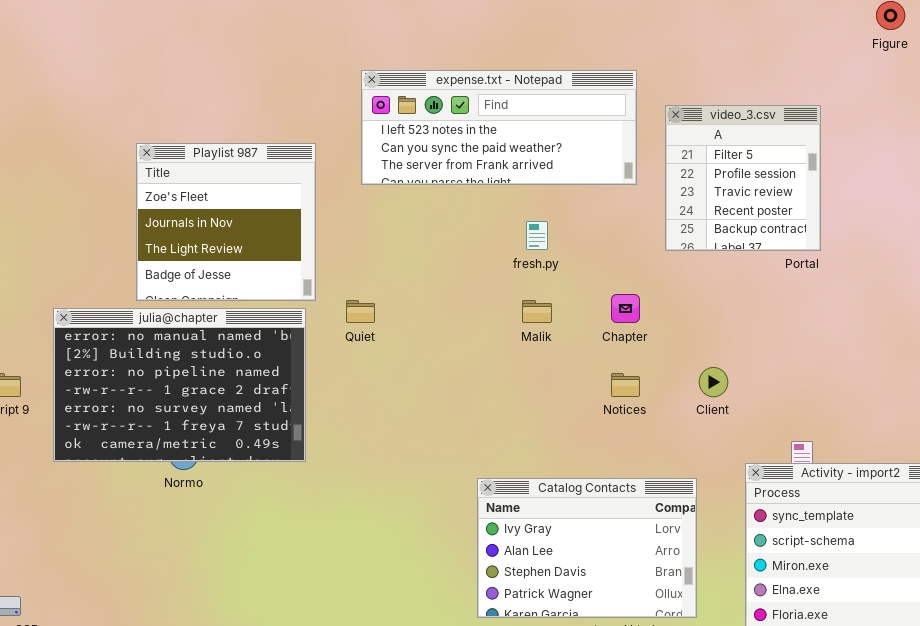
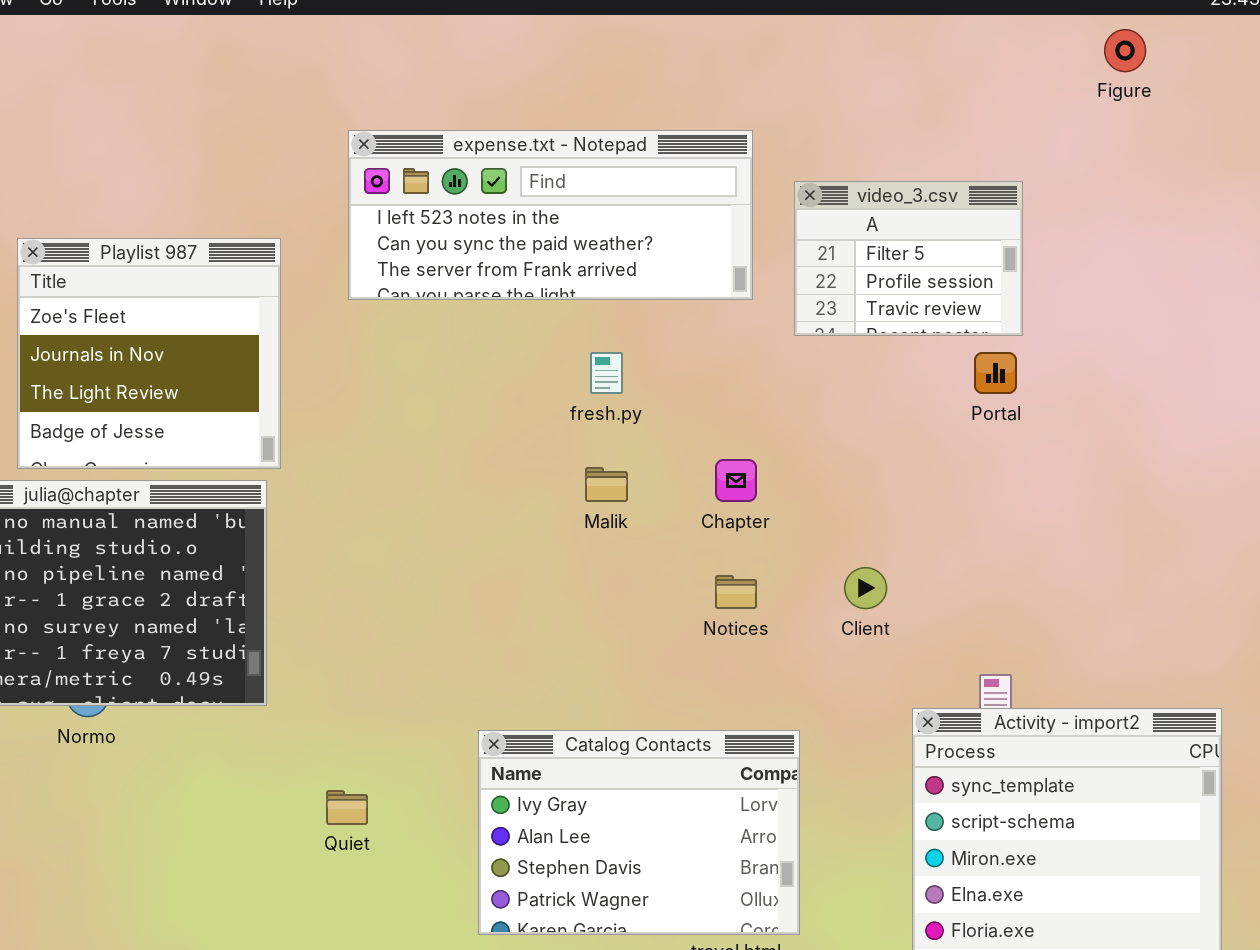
video_3.csv: [665,105,821,251] -> [794,181,1023,336], resized
Quiet: [346,300,375,323] -> [326,790,368,825], moved
Catalog Contacts: [477,478,697,618] -> [478,730,800,935], moved

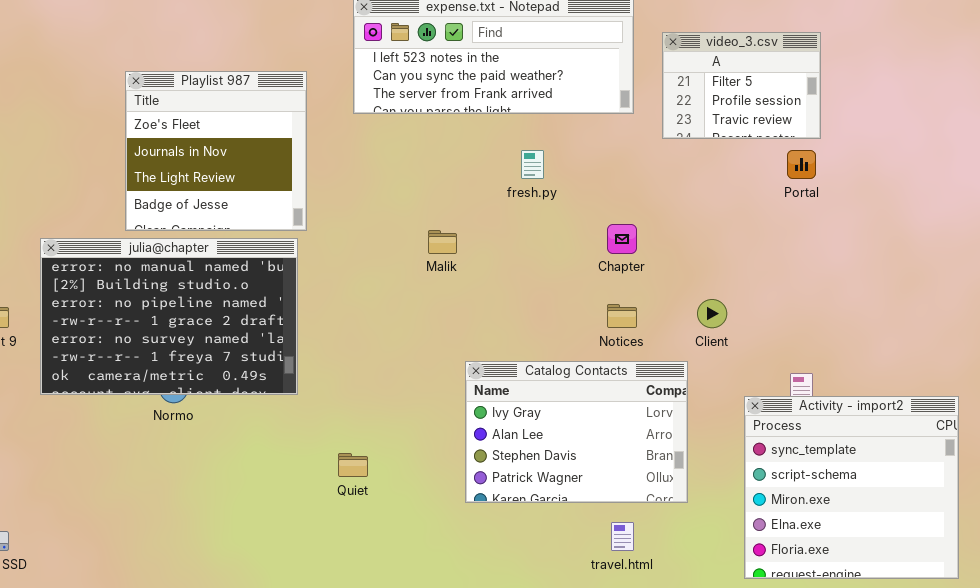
Malik: [585,467,628,502] -> [428,230,457,254], moved
Catalog Contacts: [478,730,800,935] -> [465,361,688,503], moved

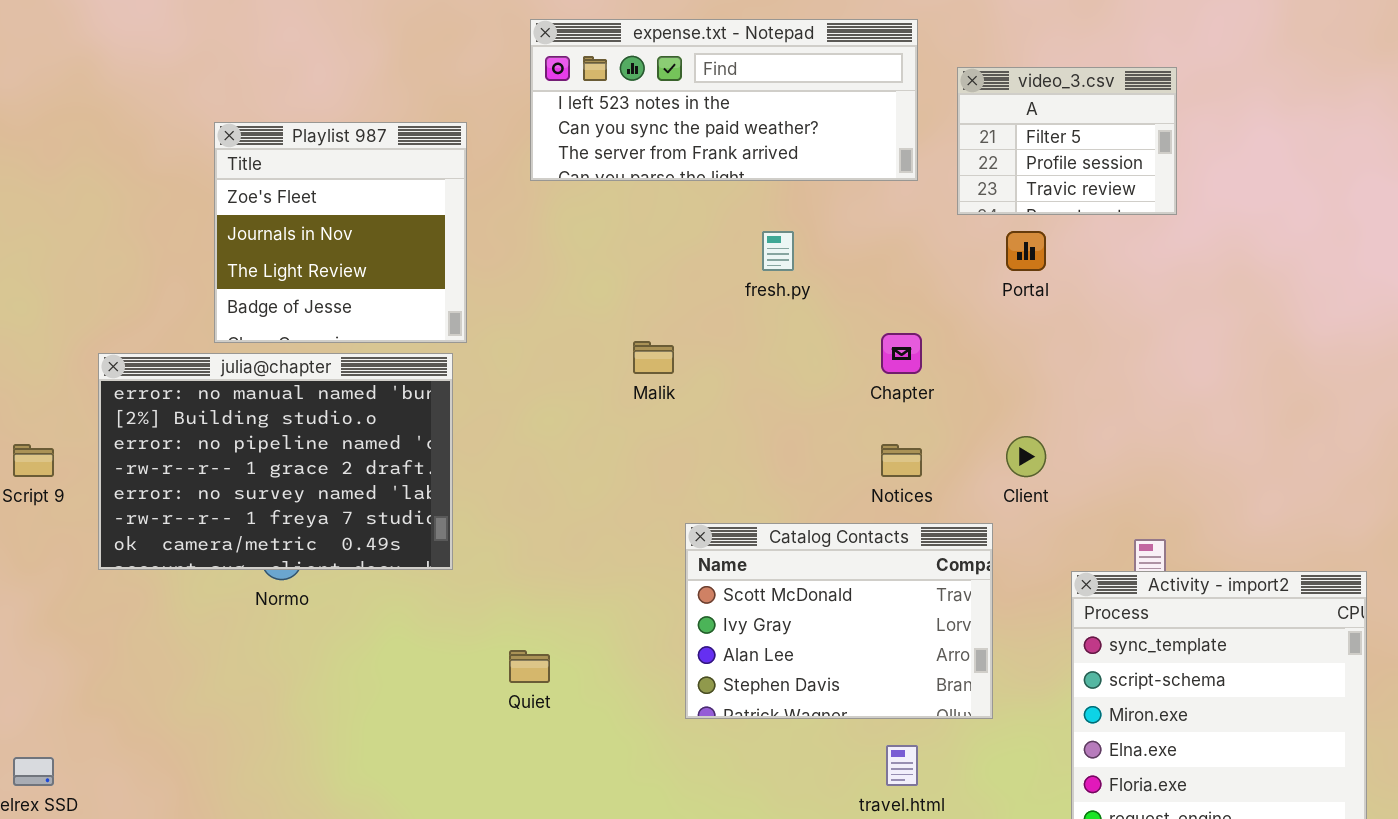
Portal: [787,150,816,179] -> [1006,231,1046,271], moved
Catalog Contacts: [465,361,688,503] -> [685,523,993,719], scrolled up 1 row

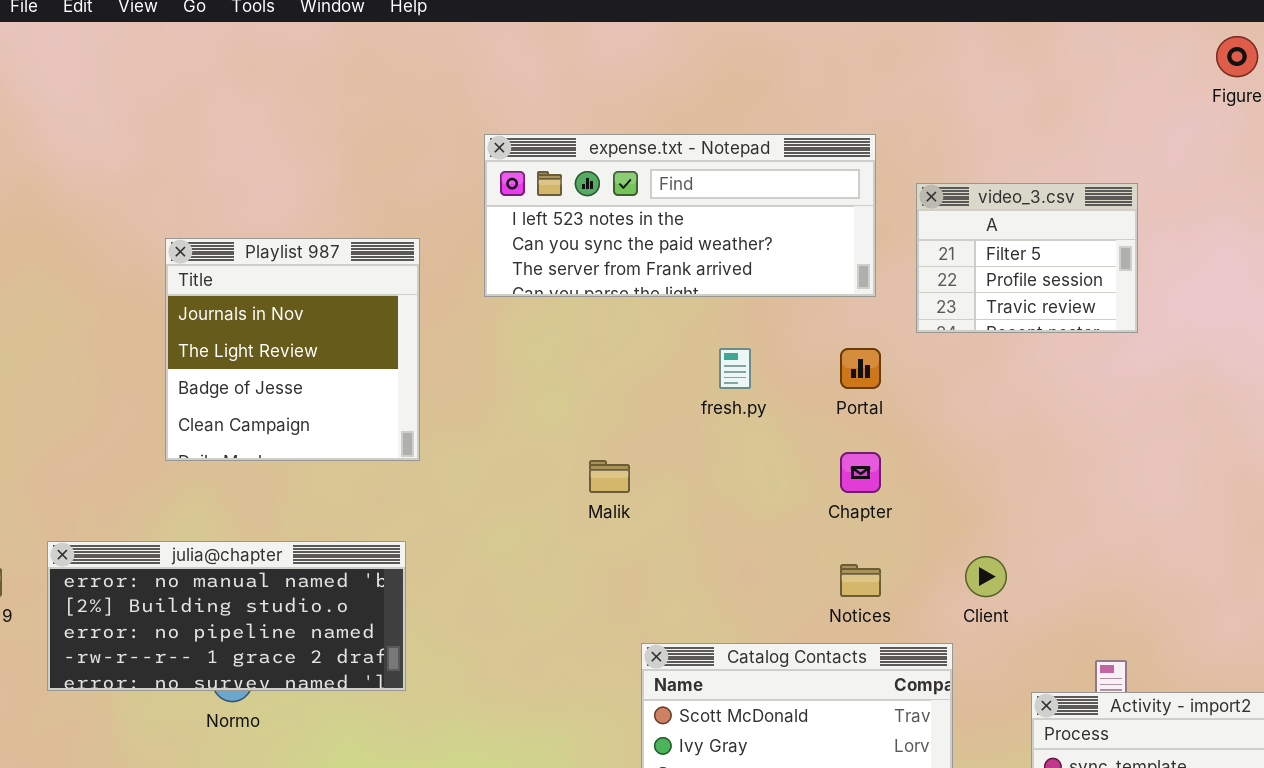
Playlist 987: [214,122,467,343] -> [165,238,420,461], scrolled down 1 row
Portal: [1006,231,1046,271] -> [840,348,881,389], moved
julia@chapter: [98,353,453,570] -> [47,541,406,691], resized

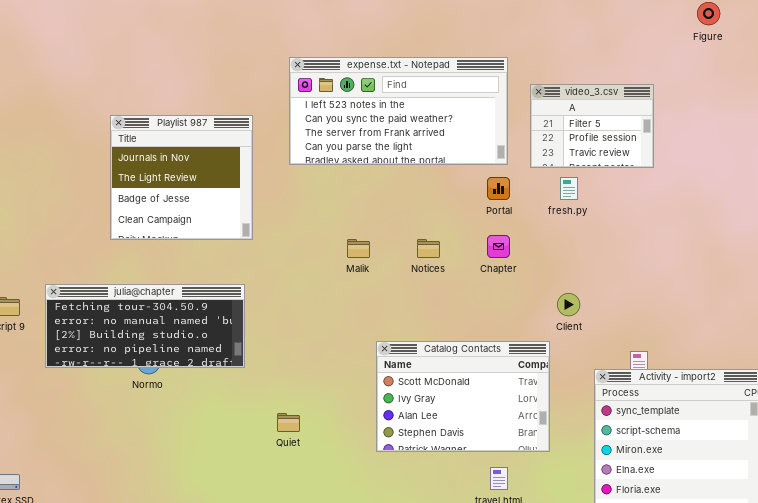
expense.txt - Notepad: [484,134,876,297] -> [289,57,508,165], resized
fresh.py: [719,348,751,389] -> [560,177,578,200], moved
julia@chapter: [47,541,406,691] -> [45,284,245,368], scrolled up 1 row
Notices: [840,564,881,597] -> [417,239,440,258], moved

